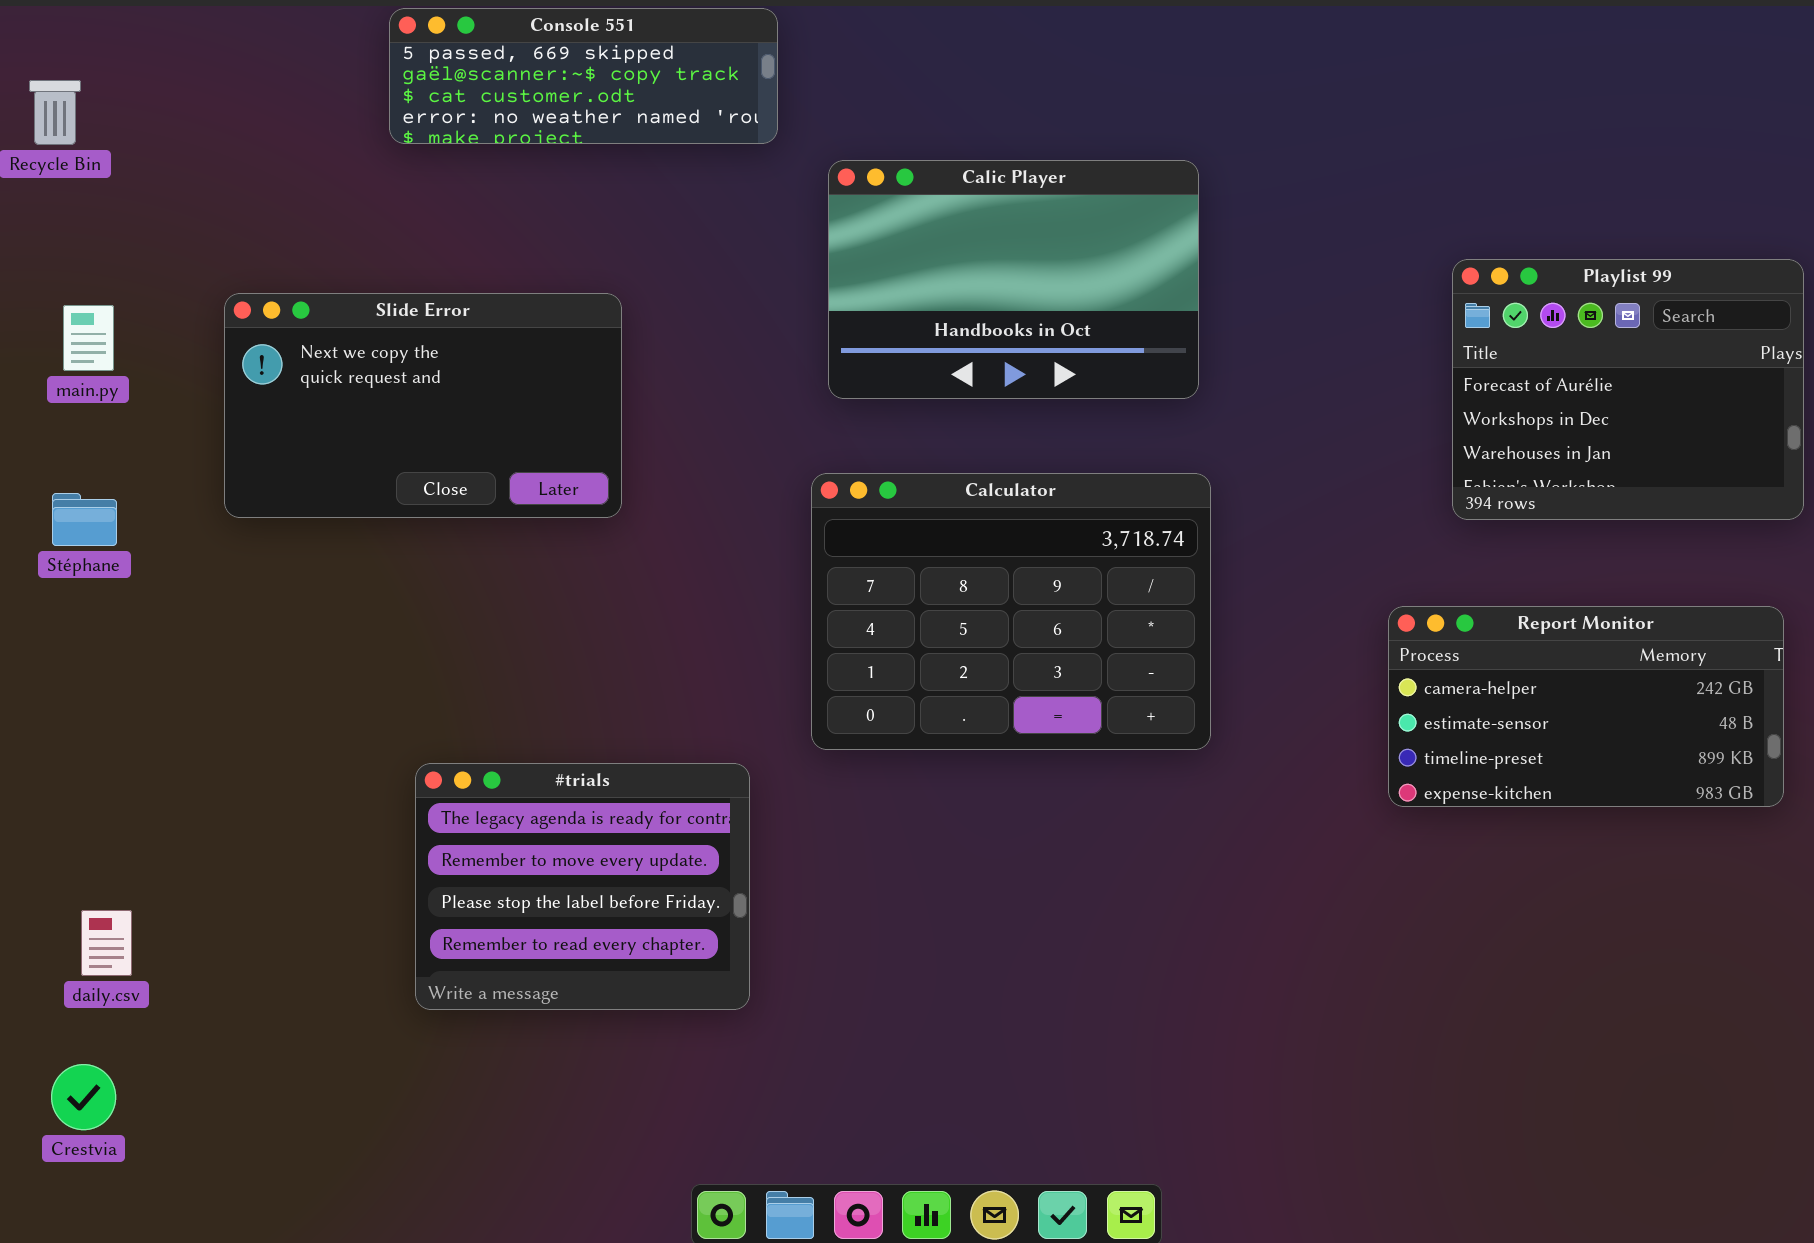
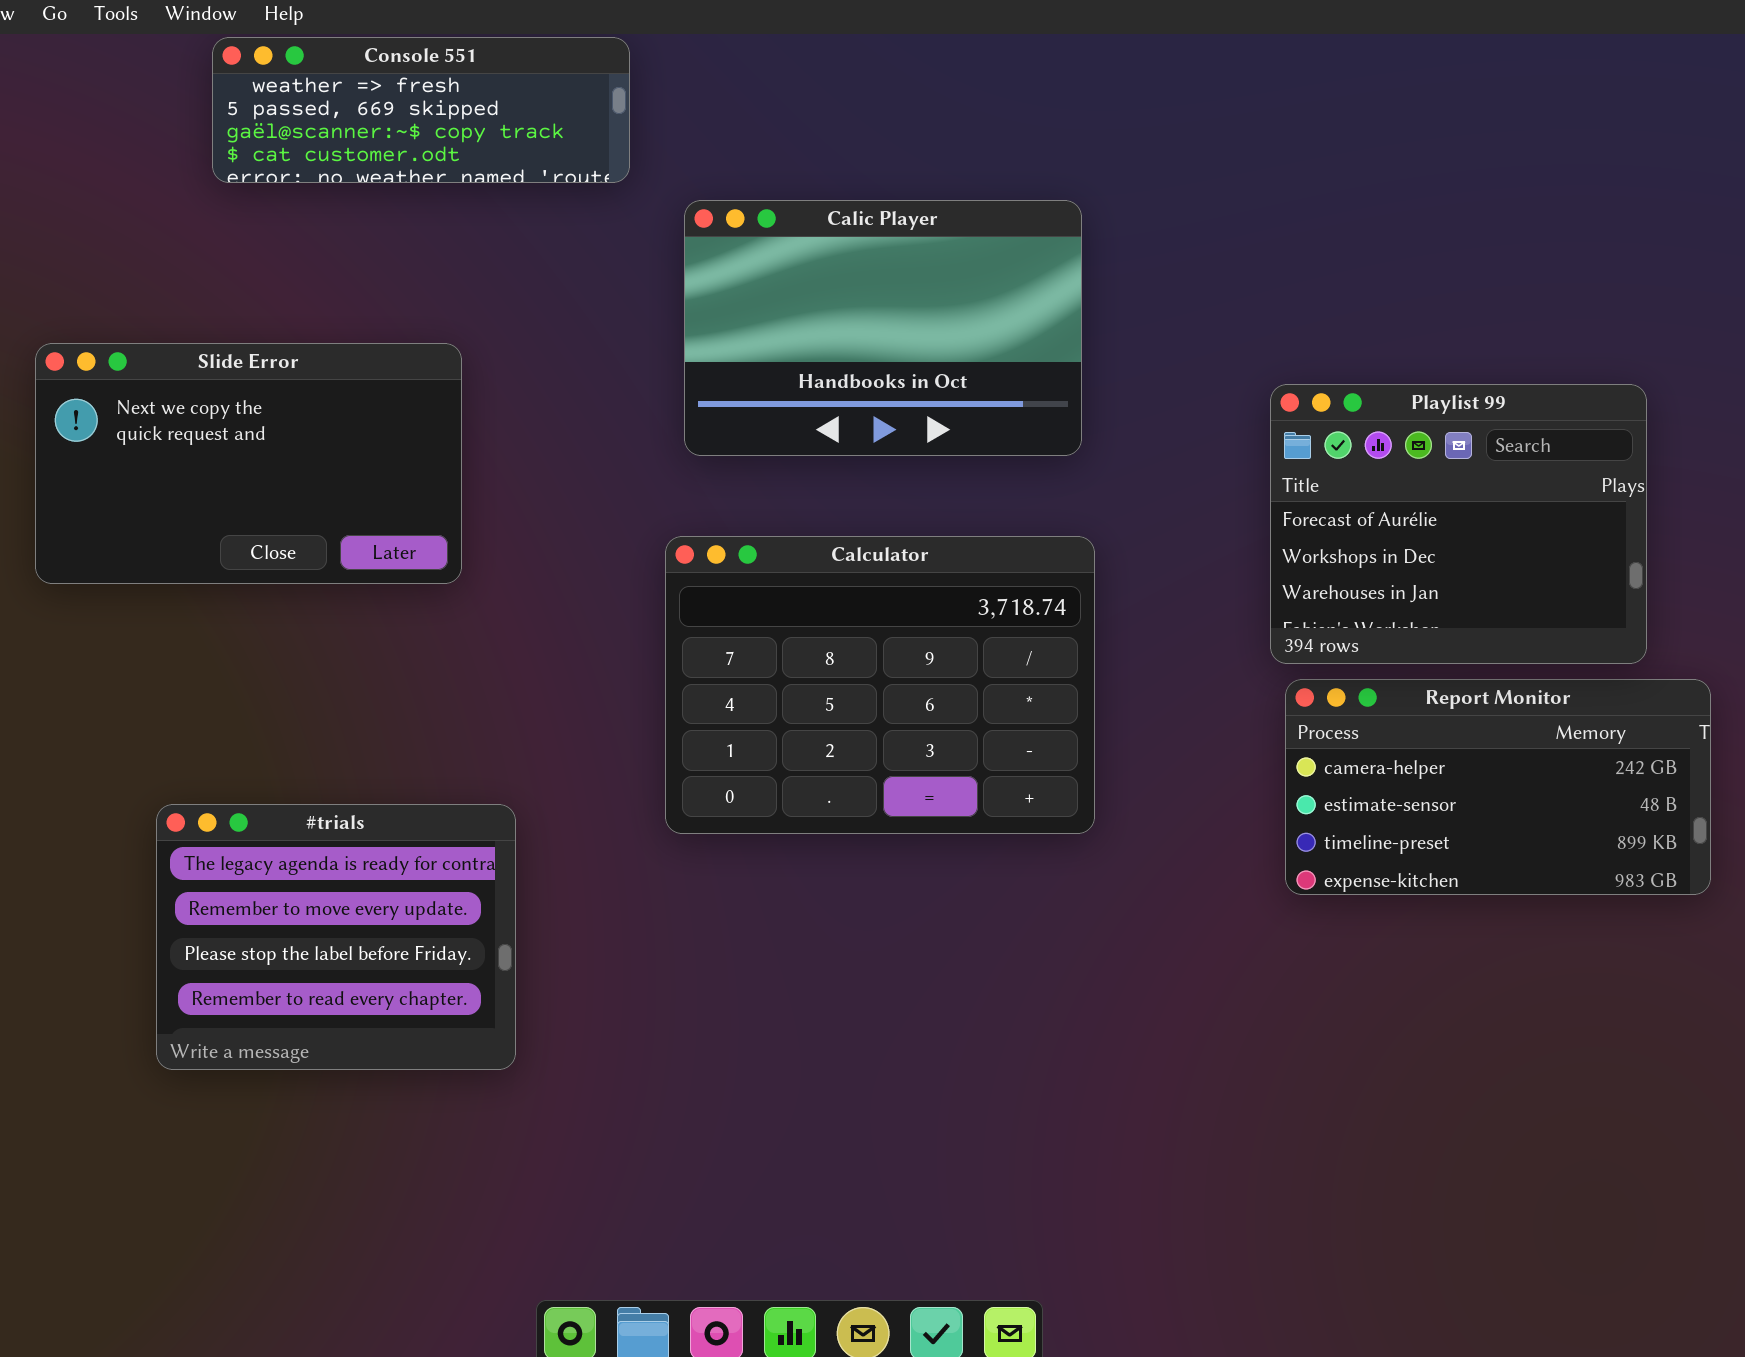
Console 551: [389,8,778,144] -> [212,37,630,183], scrolled up 1 row
Playlist 99: [1452,259,1804,520] -> [1270,384,1647,664], moved
#trials: [415,763,750,1010] -> [156,804,516,1070], moved

